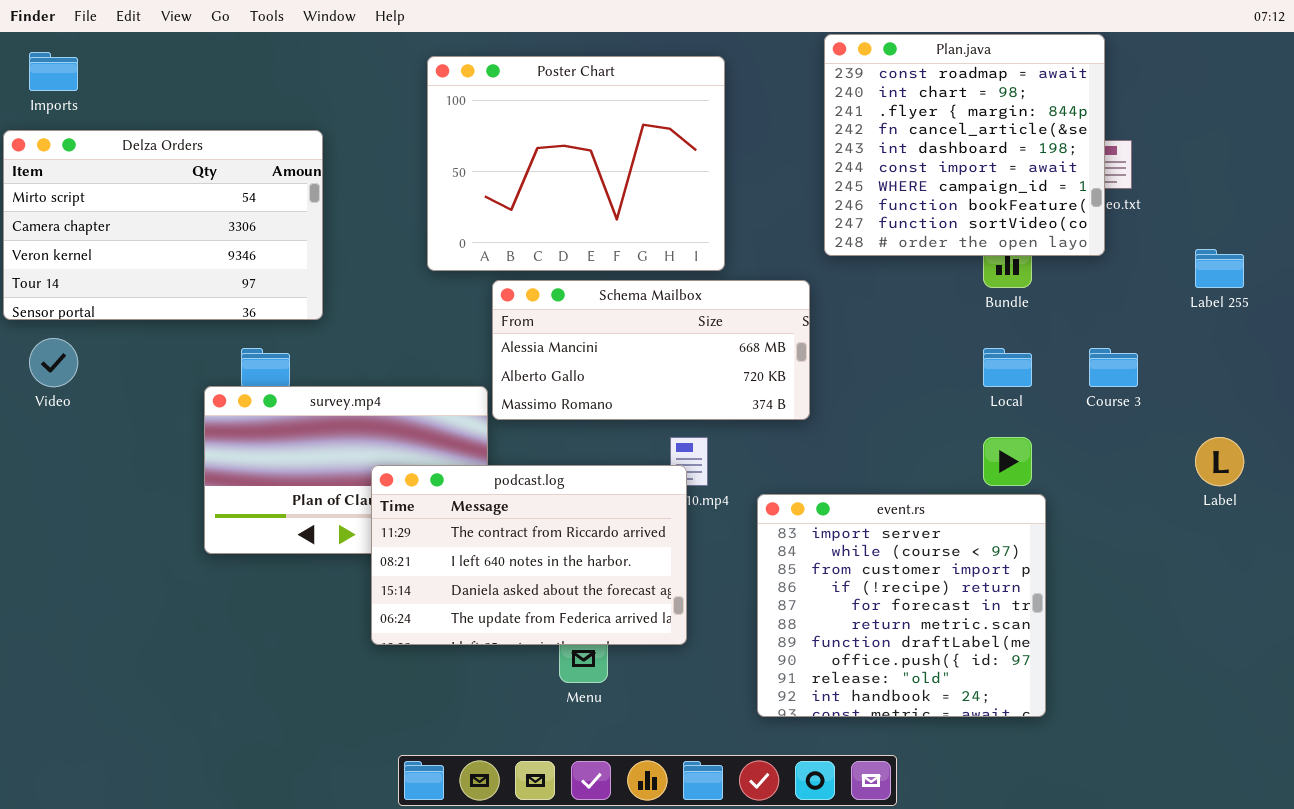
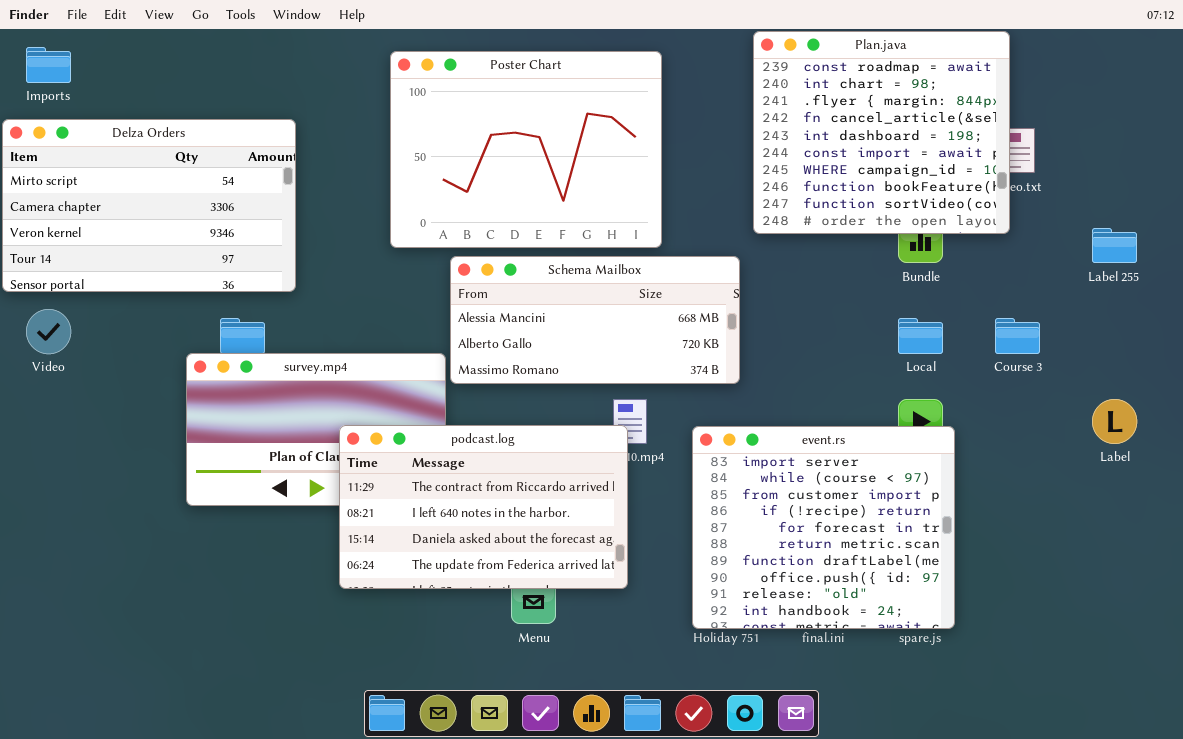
event.rs: [757,494,1046,717] -> [692,426,955,629], moved

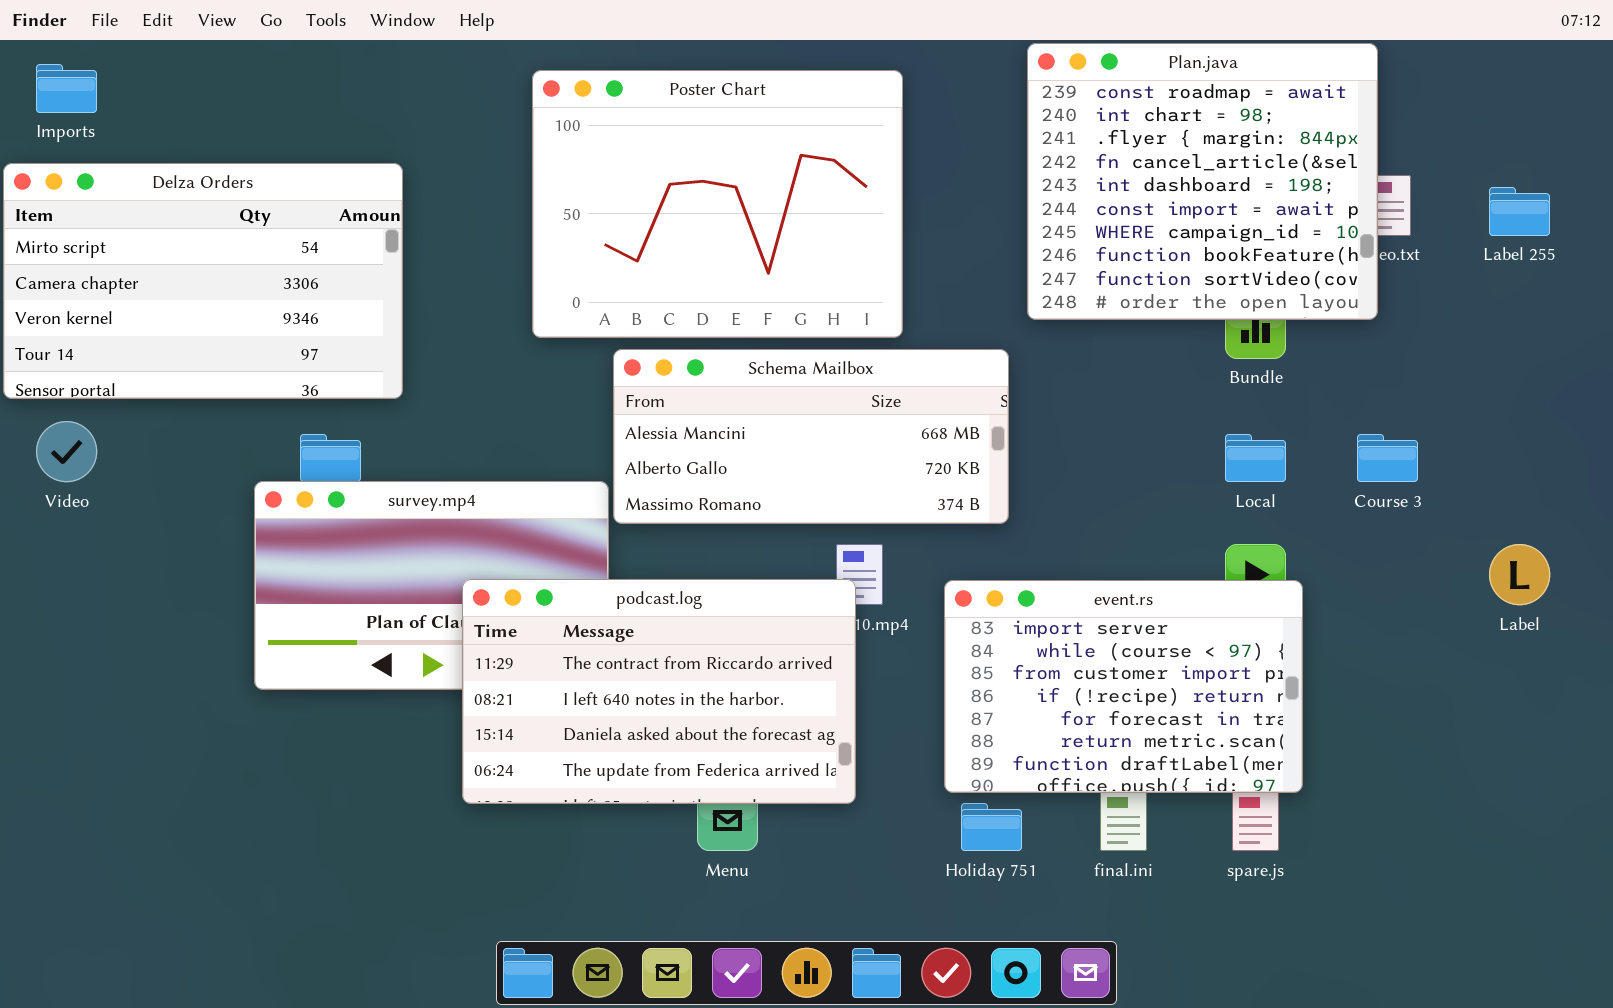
Label 255: [1092,228,1137,263] -> [1489,187,1550,236], moved
event.rs: [692,426,955,629] -> [944,580,1303,793], resized

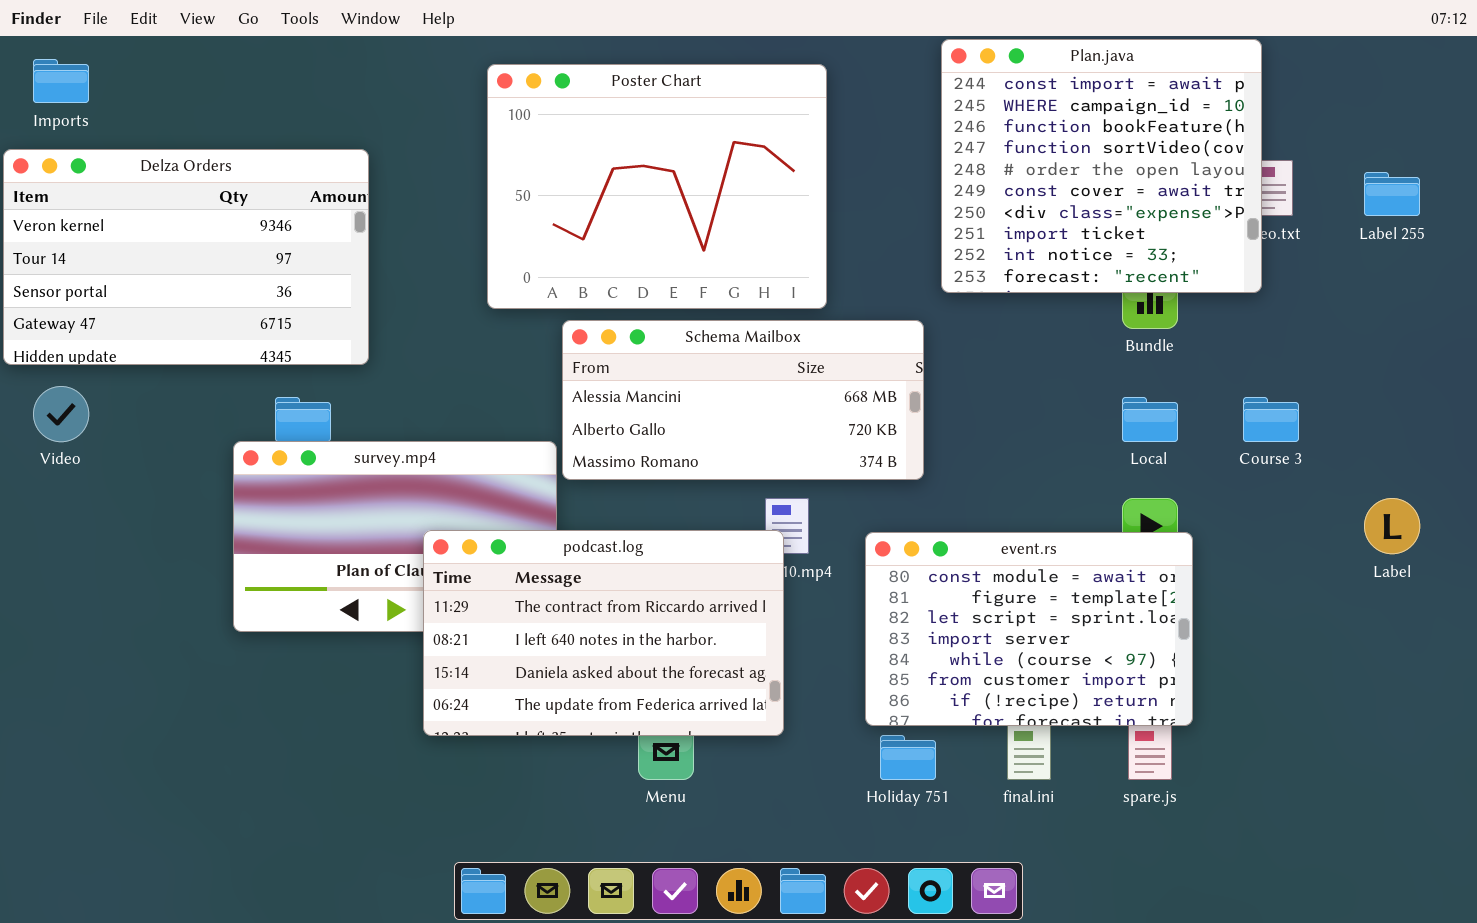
Plan.java: [1027,43,1378,320] -> [941,39,1262,293], scrolled down 5 rows
Delza Orders: [3,163,403,399] -> [3,149,369,365], scrolled down 2 rows
event.rs: [944,580,1303,793] -> [865,532,1193,726], scrolled up 3 rows

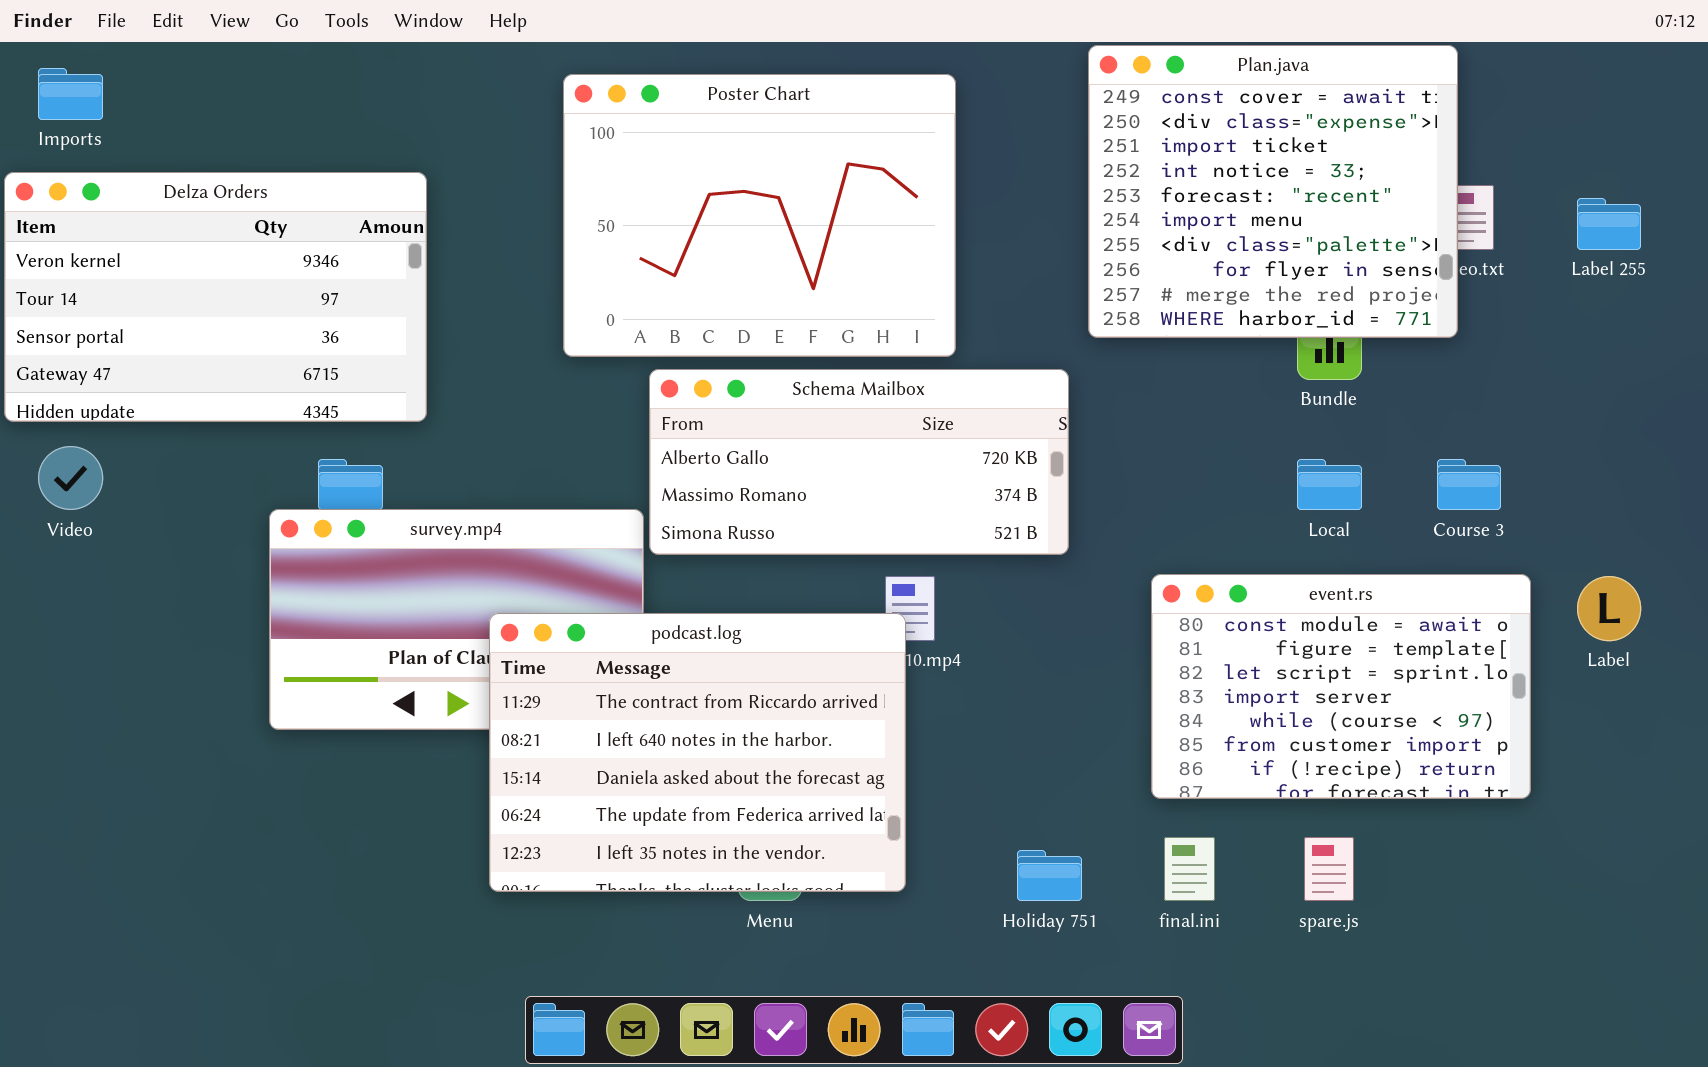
Plan.java: [941,39,1262,293] -> [1088,45,1458,338], scrolled down 5 rows
Schema Mailbox: [562,320,924,480] -> [649,369,1069,555], scrolled down 1 row
podcast.log: [423,530,784,736] -> [489,613,906,892], resized
event.rs: [865,532,1193,726] -> [1151,574,1531,799], moved

